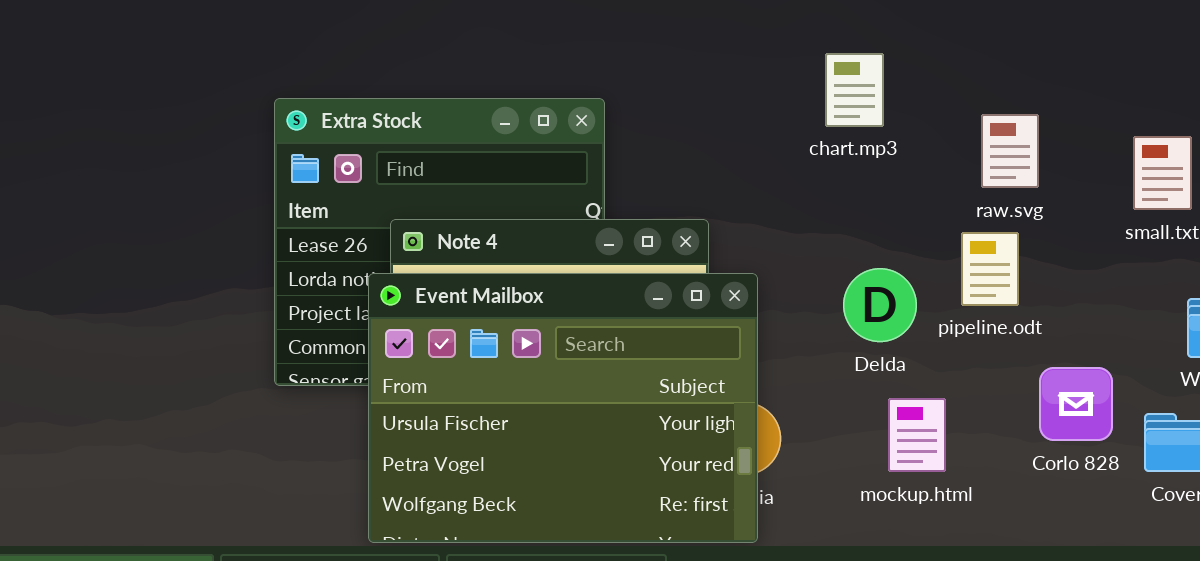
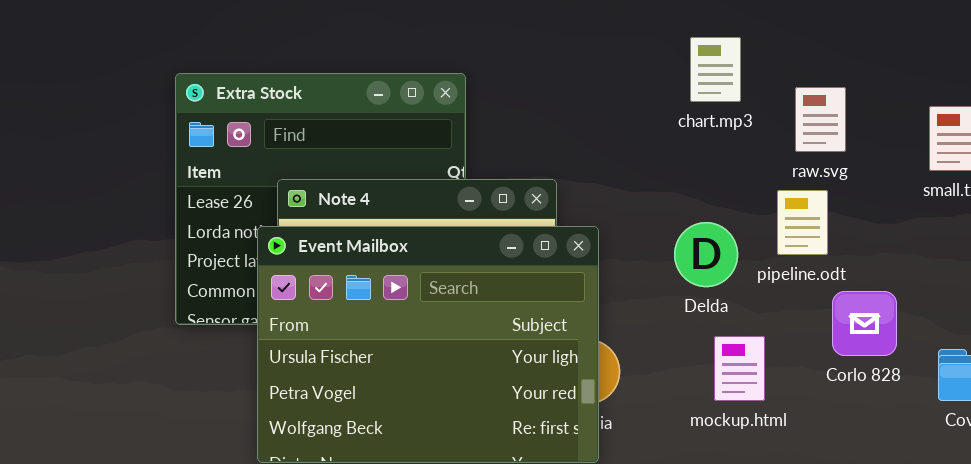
chart.mp3: [825,53,884,127] -> [690,37,741,102], moved
Corlo 828: [1039,367,1113,441] -> [832,291,897,356], moved

